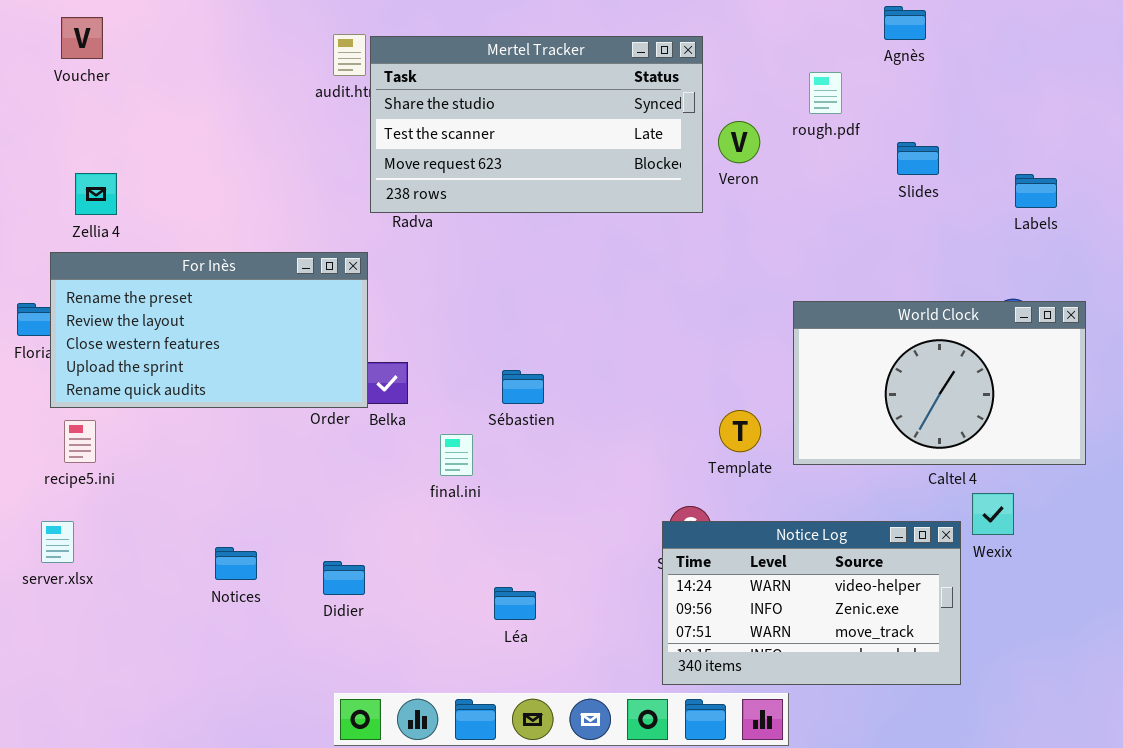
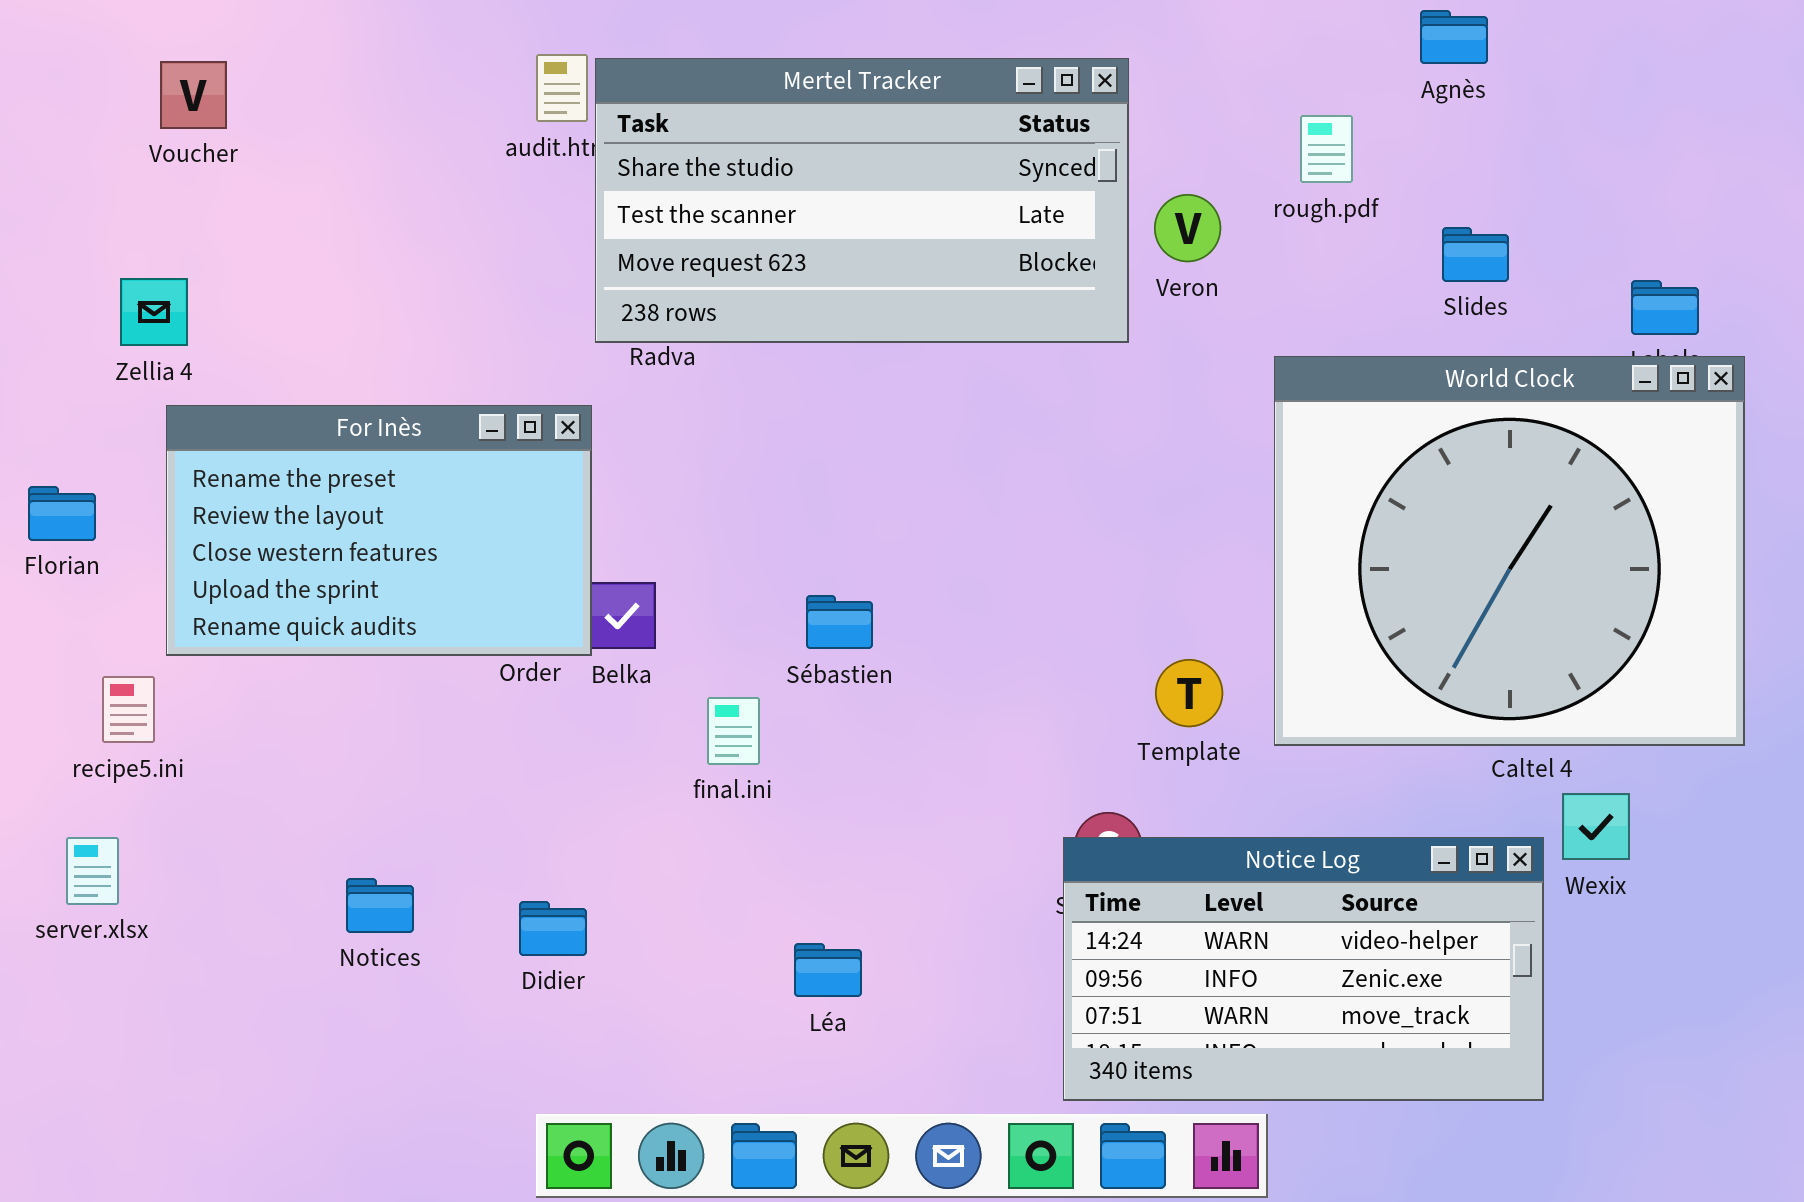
Voucher: [61,17,103,59] -> [160,61,227,129], moved
For Inès: [50,252,368,408] -> [166,405,592,656], resized
World Clock: [793,301,1086,465] -> [1274,356,1745,746], resized

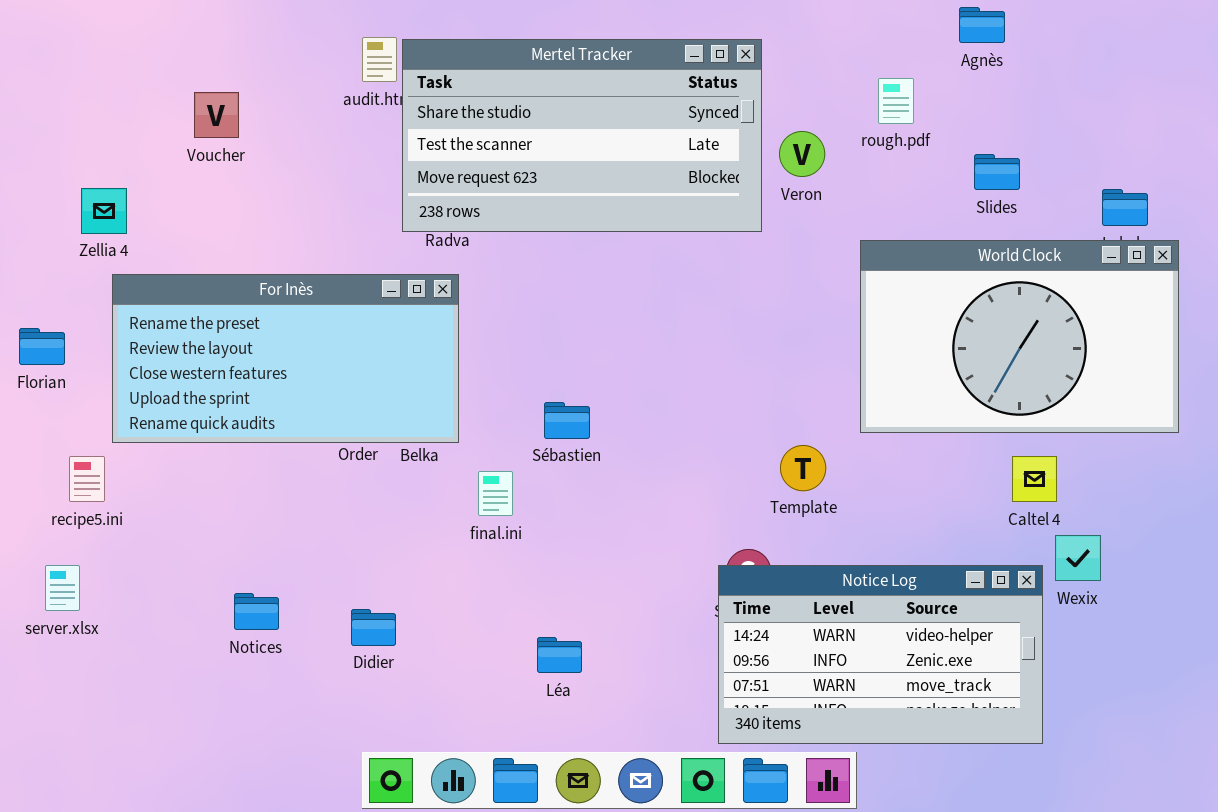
Voucher: [160,61,227,129] -> [194,92,239,138], moved
World Clock: [1274,356,1745,746] -> [860,240,1179,433], resized
For Inès: [166,405,592,656] -> [112,274,459,443], resized

